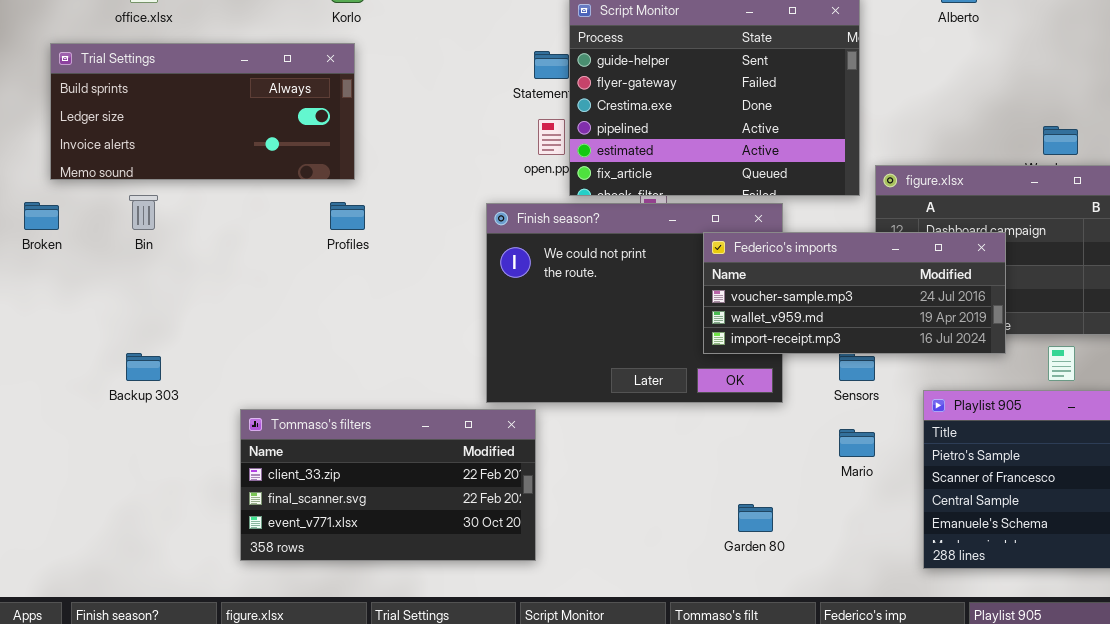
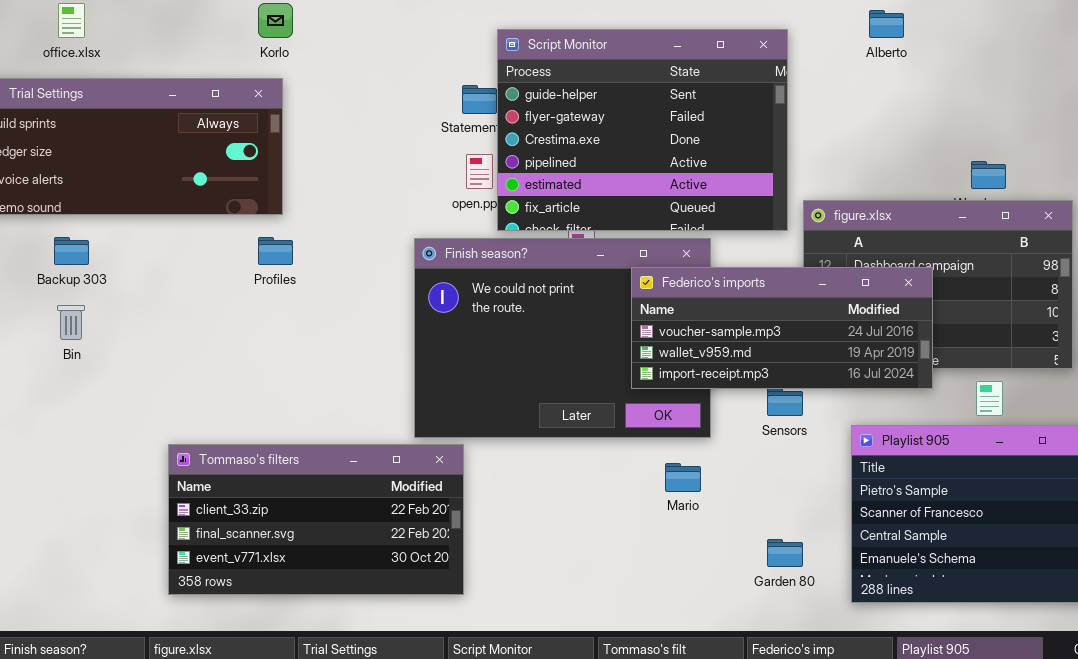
Bin: [129,195,158,230] -> [57,305,85,340], moved
Backup 303: [126,353,161,381] -> [54,237,89,265], moved
Mario: [839,429,875,457] -> [665,463,701,492], moved
Garden 80: [738,504,773,532] -> [767,539,803,567], moved

